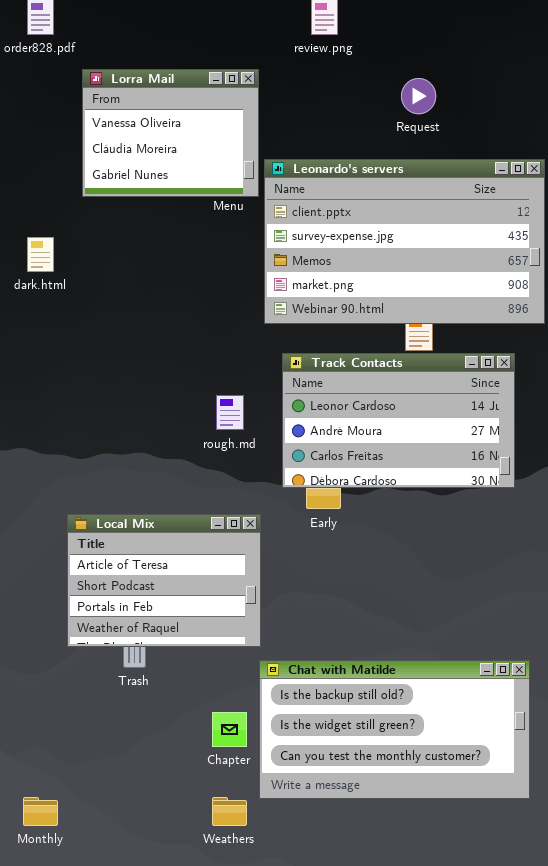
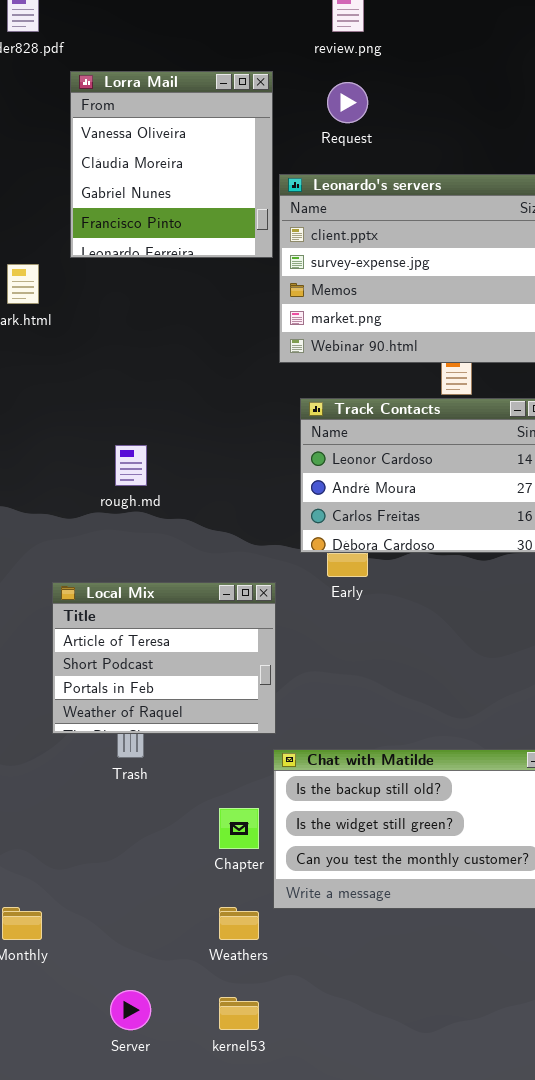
Lorra Mail: [82,69,259,197] -> [70,71,273,258], resized
Request: [401,78,436,114] -> [327,82,368,123], moved
rough.md: [216,395,244,430] -> [115,445,147,486], moved

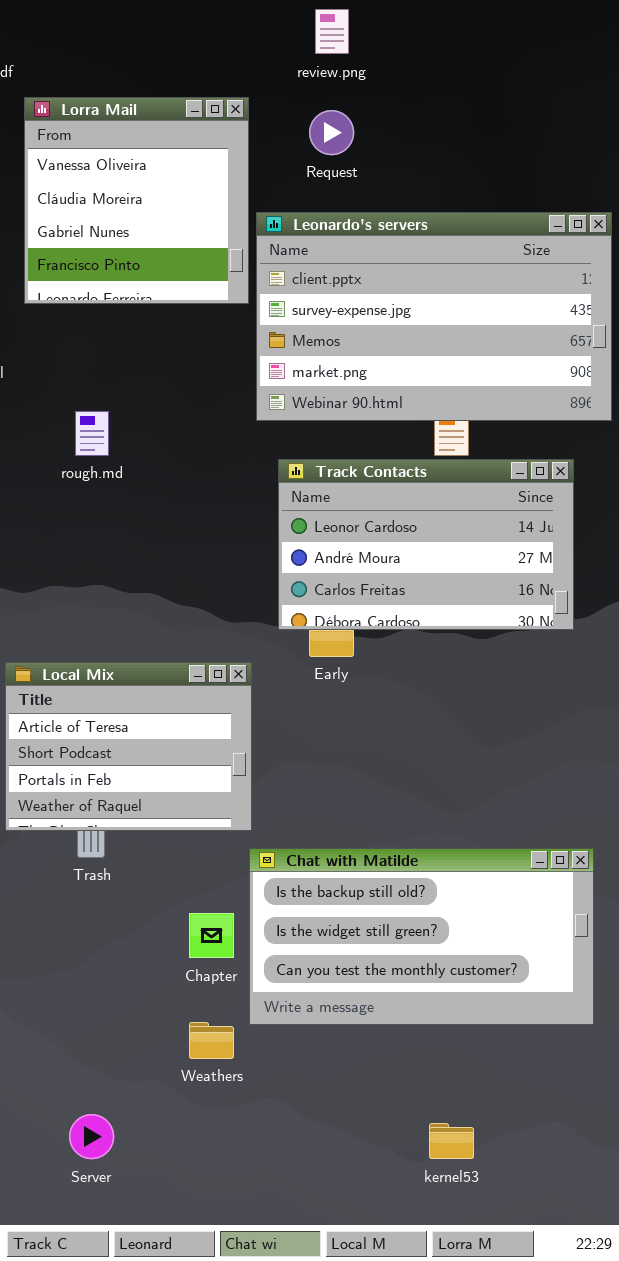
rough.md: [115,445,147,486] -> [75,411,109,456], moved
kernel53: [219,997,259,1030] -> [429,1123,474,1159], moved

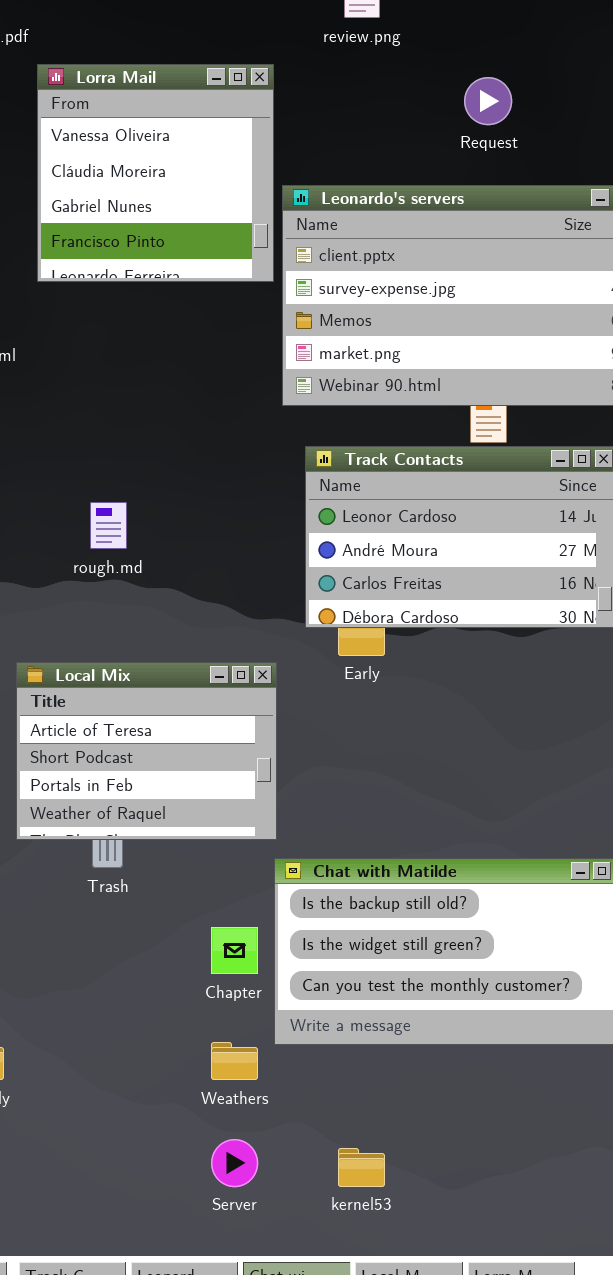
Request: [309,110,354,155] -> [464,77,512,125], moved
rough.md: [75,411,109,456] -> [90,502,127,549], moved
Server: [69,1114,114,1159] -> [211,1139,258,1187], moved
kernel53: [429,1123,474,1159] -> [338,1148,385,1187], moved

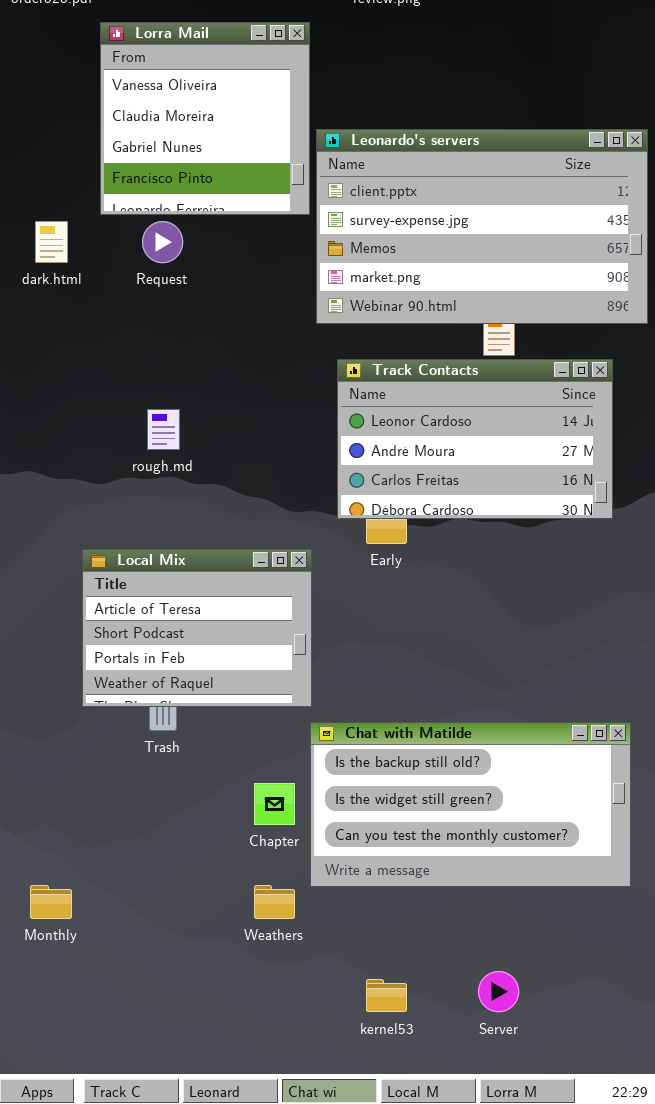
Request: [464,77,512,125] -> [142,221,183,263], moved
Server: [211,1139,258,1187] -> [478,971,519,1012], moved

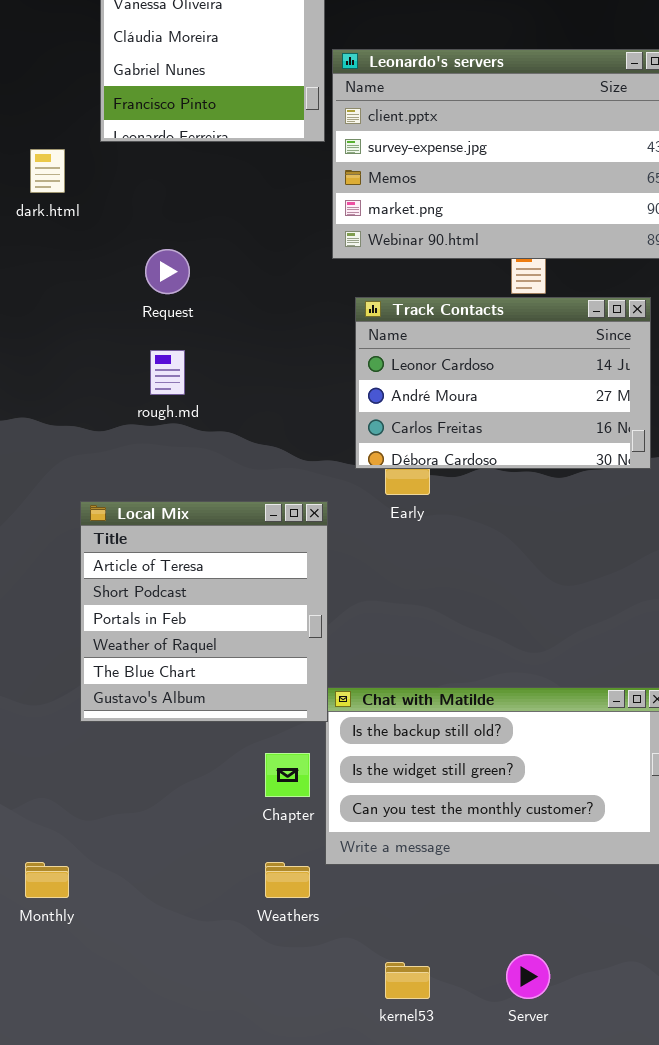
Request: [142,221,183,263] -> [145,249,190,294], moved
Local Mix: [82,549,312,707] -> [80,501,328,722], resized

